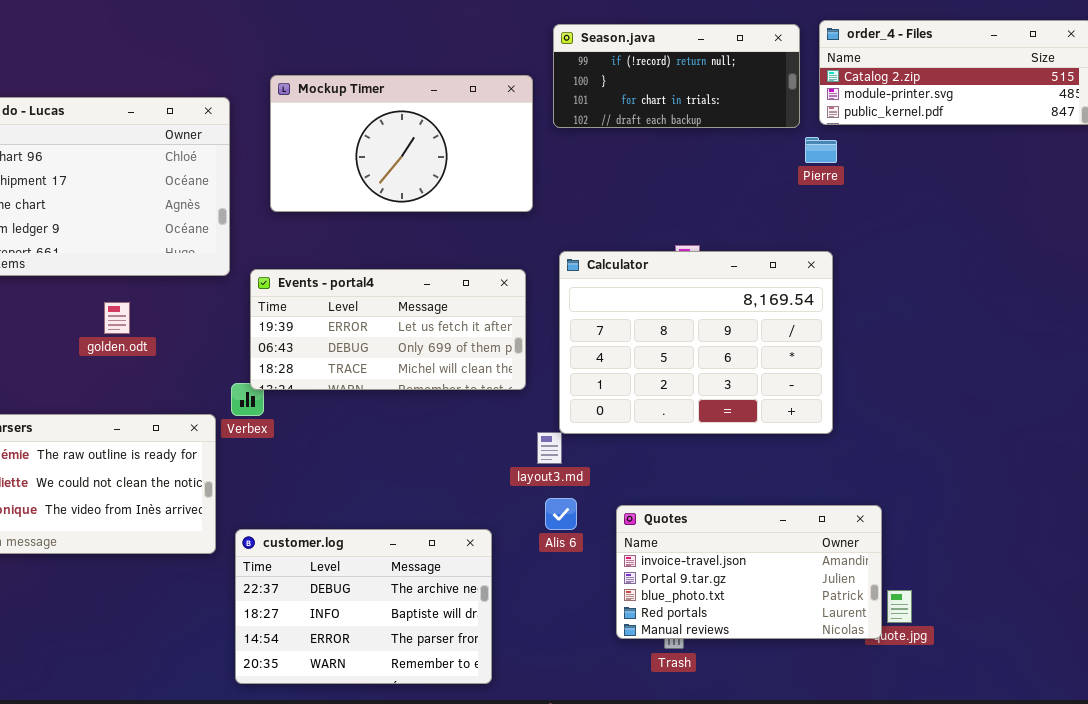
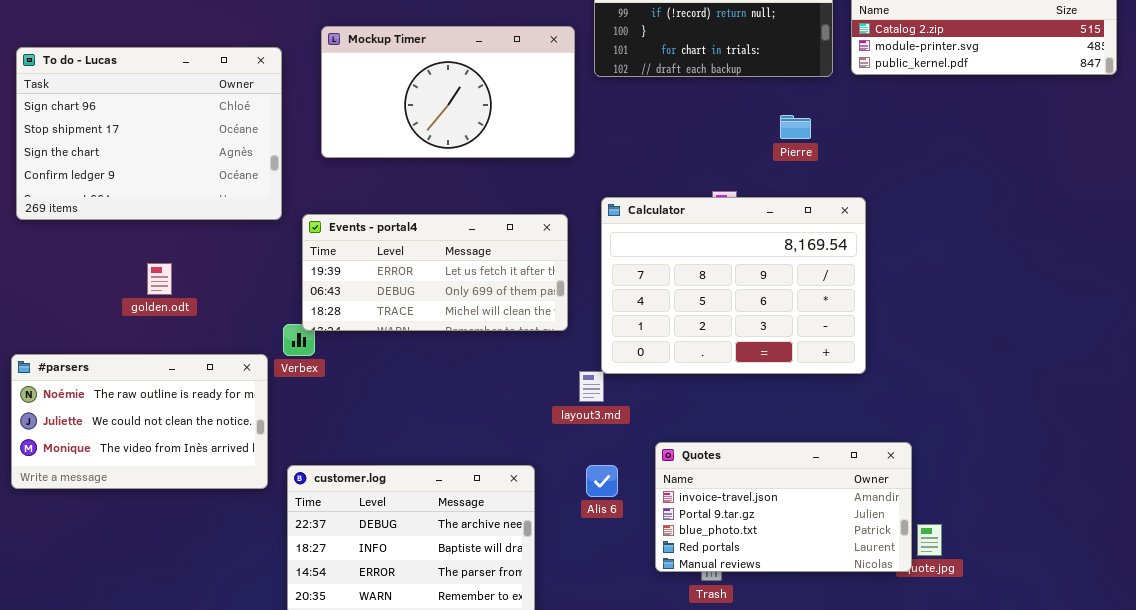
Pierre: [805,137,837,163] -> [780,115,811,139], moved
golden.odt: [104,302,130,334] -> [147,263,172,295], moved
Alis 6: [545,498,577,530] -> [586,465,618,497], moved

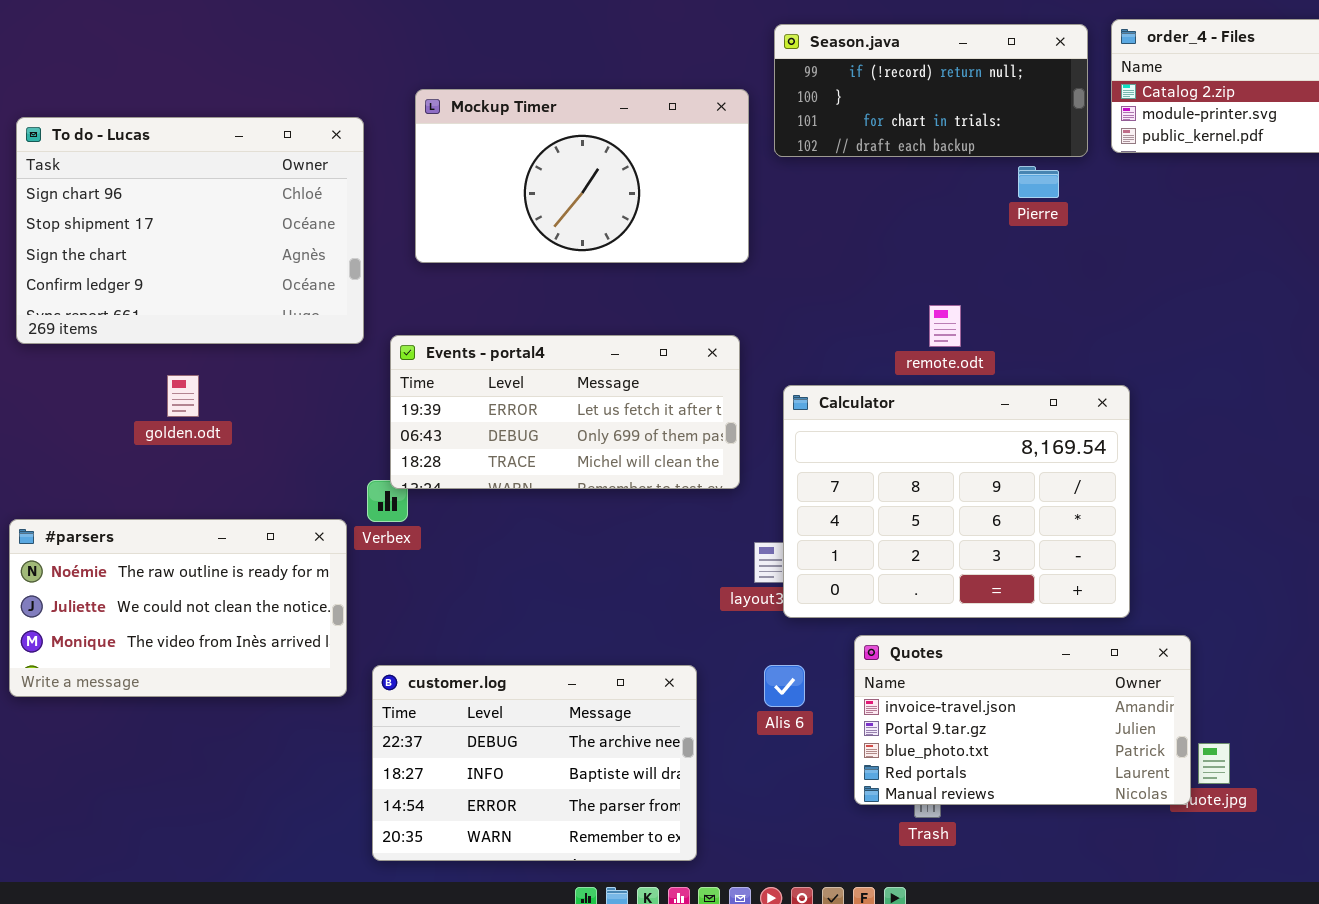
Pierre: [780,115,811,139] -> [1018,166,1059,198], moved
Calculator: [601,197,866,374] -> [783,385,1130,618], moved
golden.odt: [147,263,172,295] -> [167,375,199,417], moved

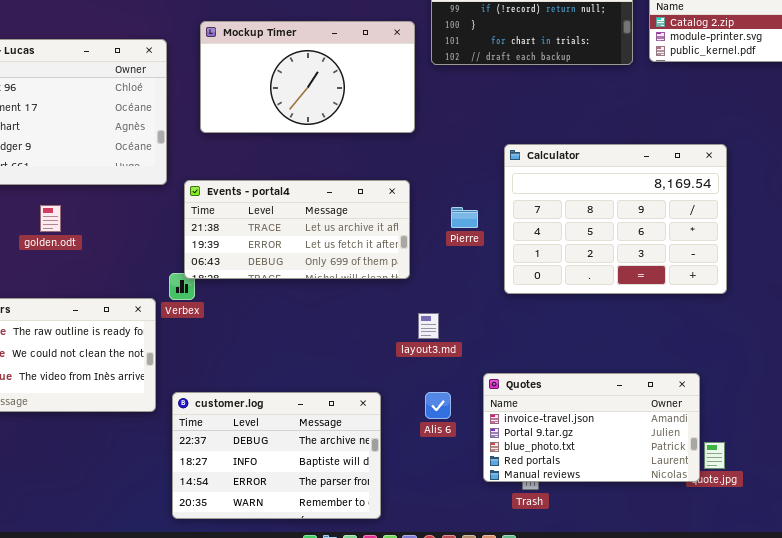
Pierre: [1018,166,1059,198] -> [451,207,478,228], moved
Events - portal4: [390,335,740,489] -> [184,180,410,279], scrolled up 1 row
Calculator: [783,385,1130,618] -> [504,144,727,294], moved

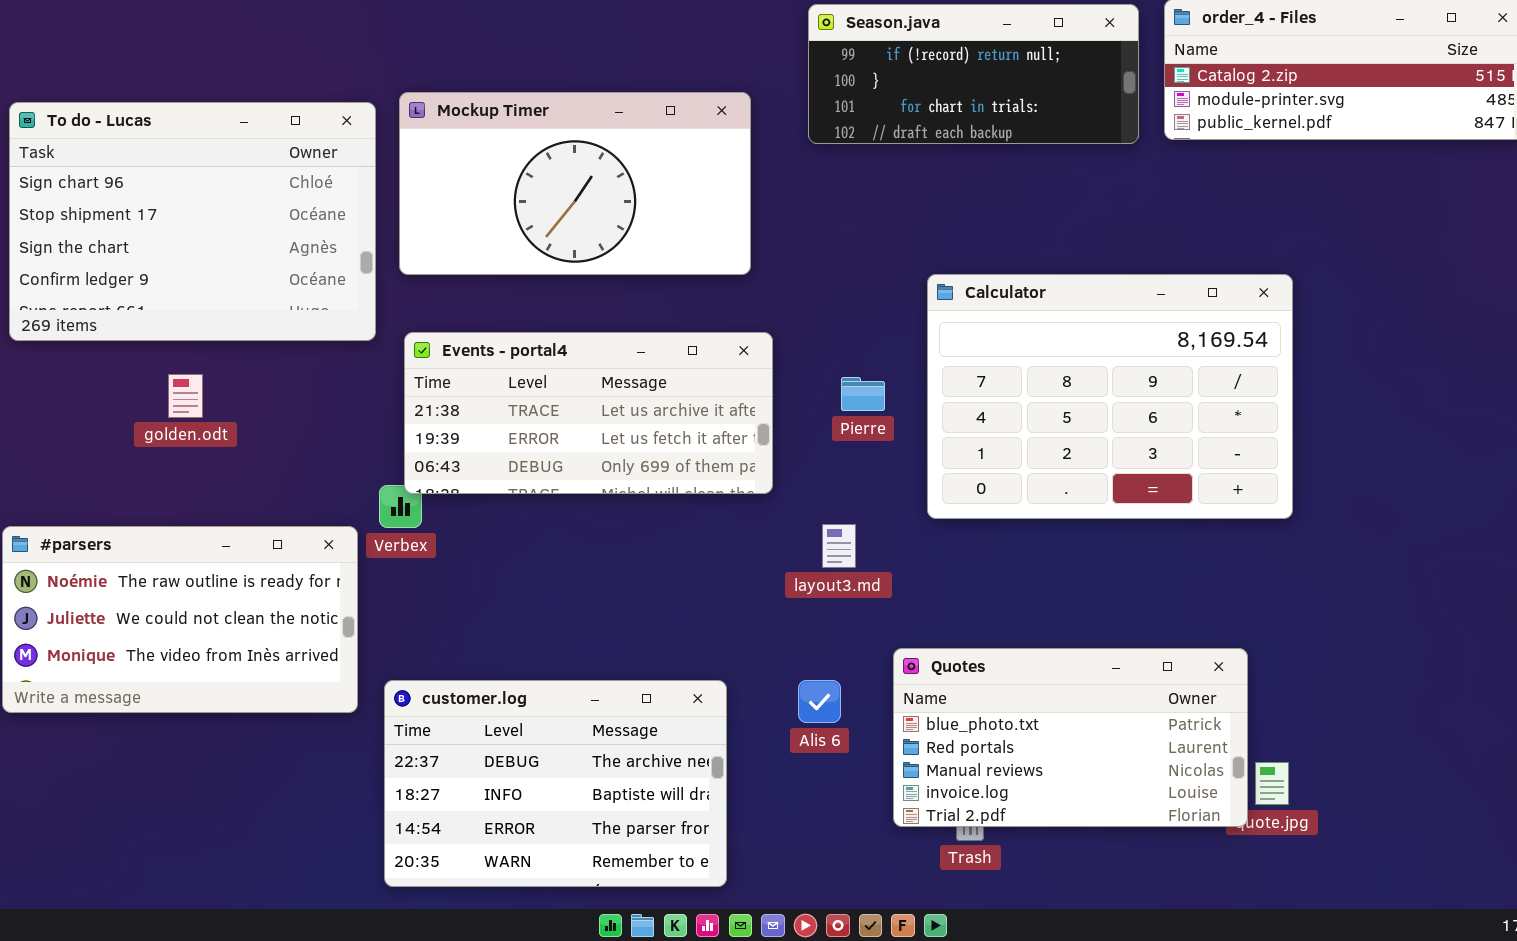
Mockup Timer: [200,21,415,133] -> [399,92,751,275], moved
layout3.md: [418,313,439,339] -> [822,524,856,568], moved
Quotes: [483,373,700,482] -> [893,648,1248,827], scrolled down 2 rows

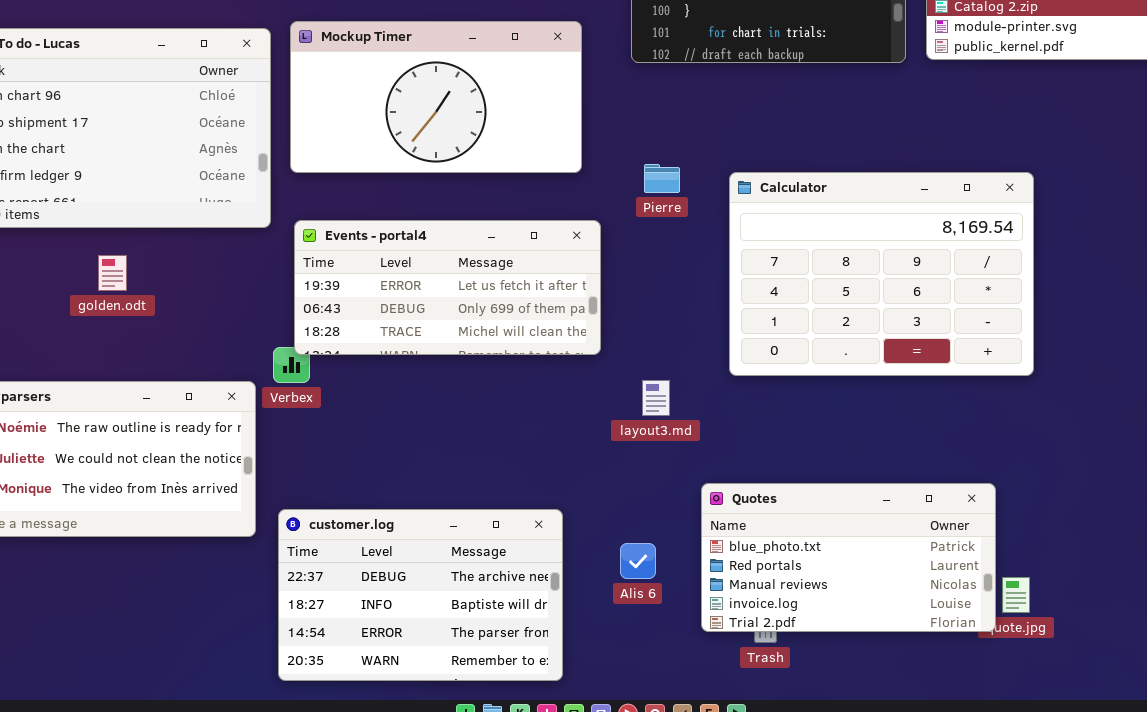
Events - portal4: [404,332,773,494] -> [294,220,601,355], scrolled down 1 row
Pierre: [841,377,885,411] -> [644,164,680,193], moved
Alis 6: [798,680,841,723] -> [620,543,656,579], moved

